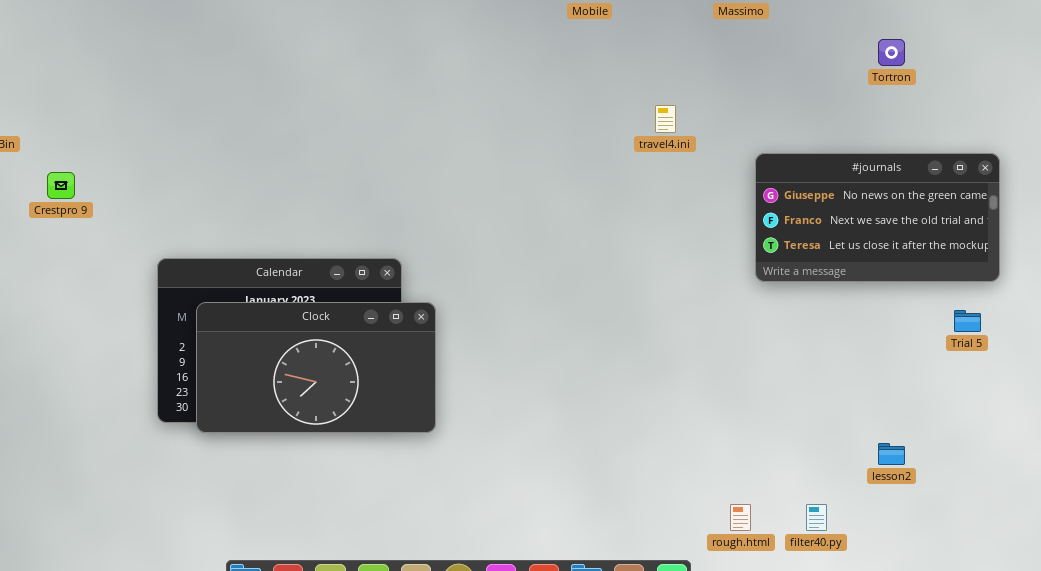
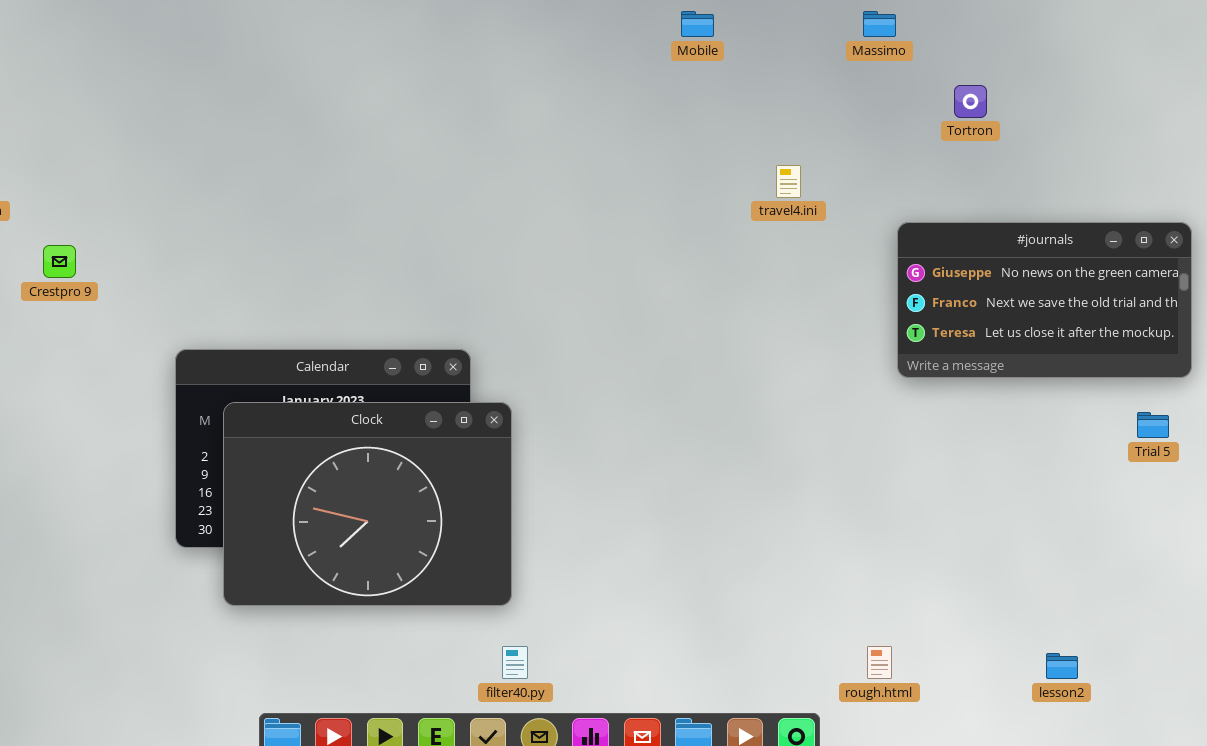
Tortron: [878,39,905,66] -> [954,85,987,118], moved
Clock: [196,302,436,433] -> [223,402,512,606], resized
lesson2: [878,443,905,465] -> [1046,653,1078,679], moved
filter40.py: [806,504,827,531] -> [502,646,528,679], moved

